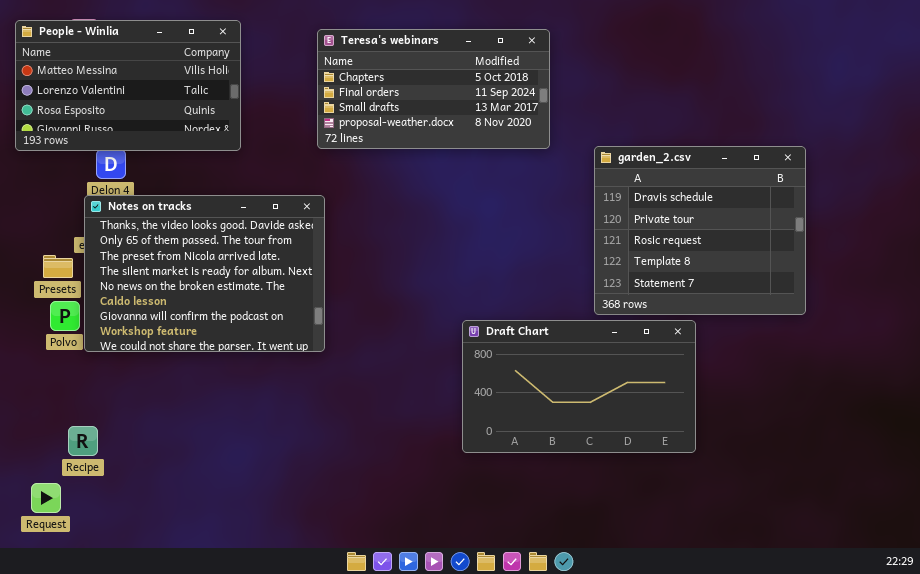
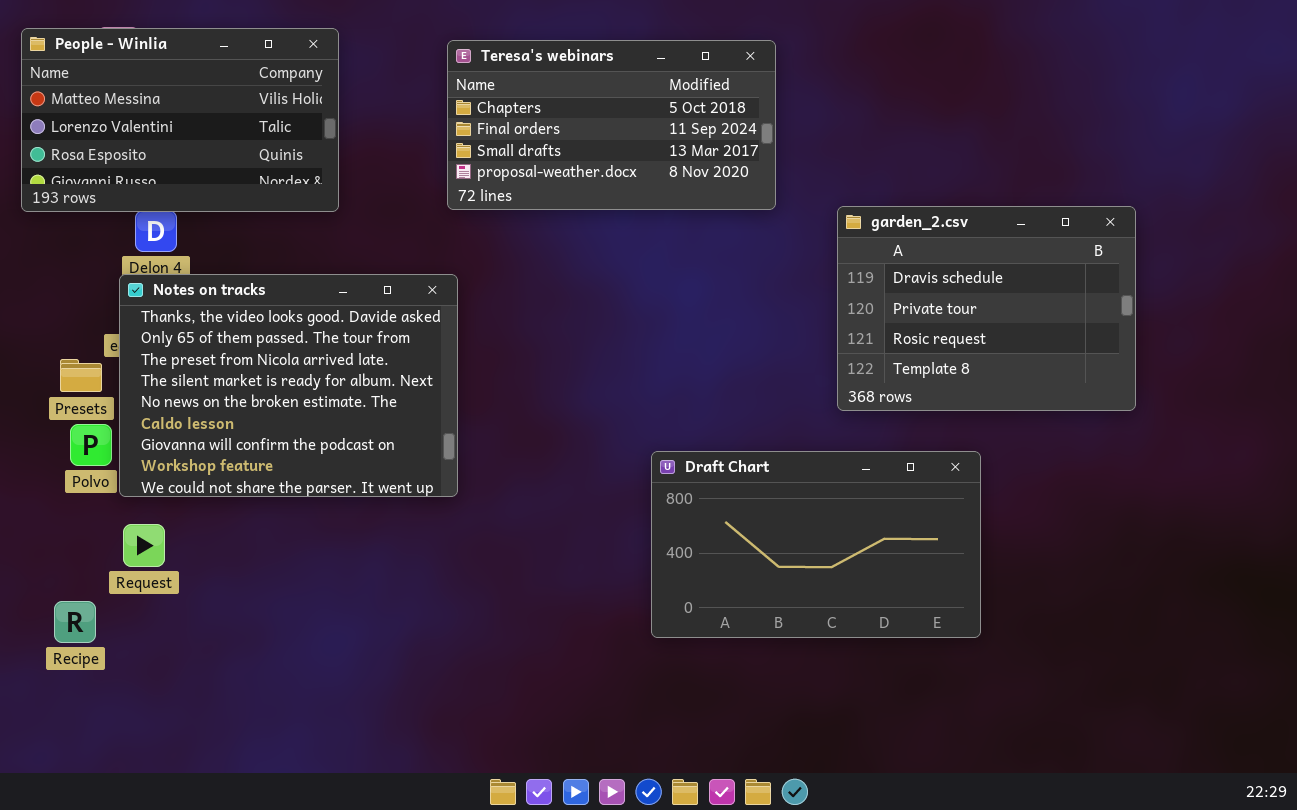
garden_2.csv: [594,146,806,315] -> [837,206,1136,411], resized
Recipe: [68,426,98,456] -> [54,601,96,643], moved
Request: [31,483,61,513] -> [123,524,165,567], moved

